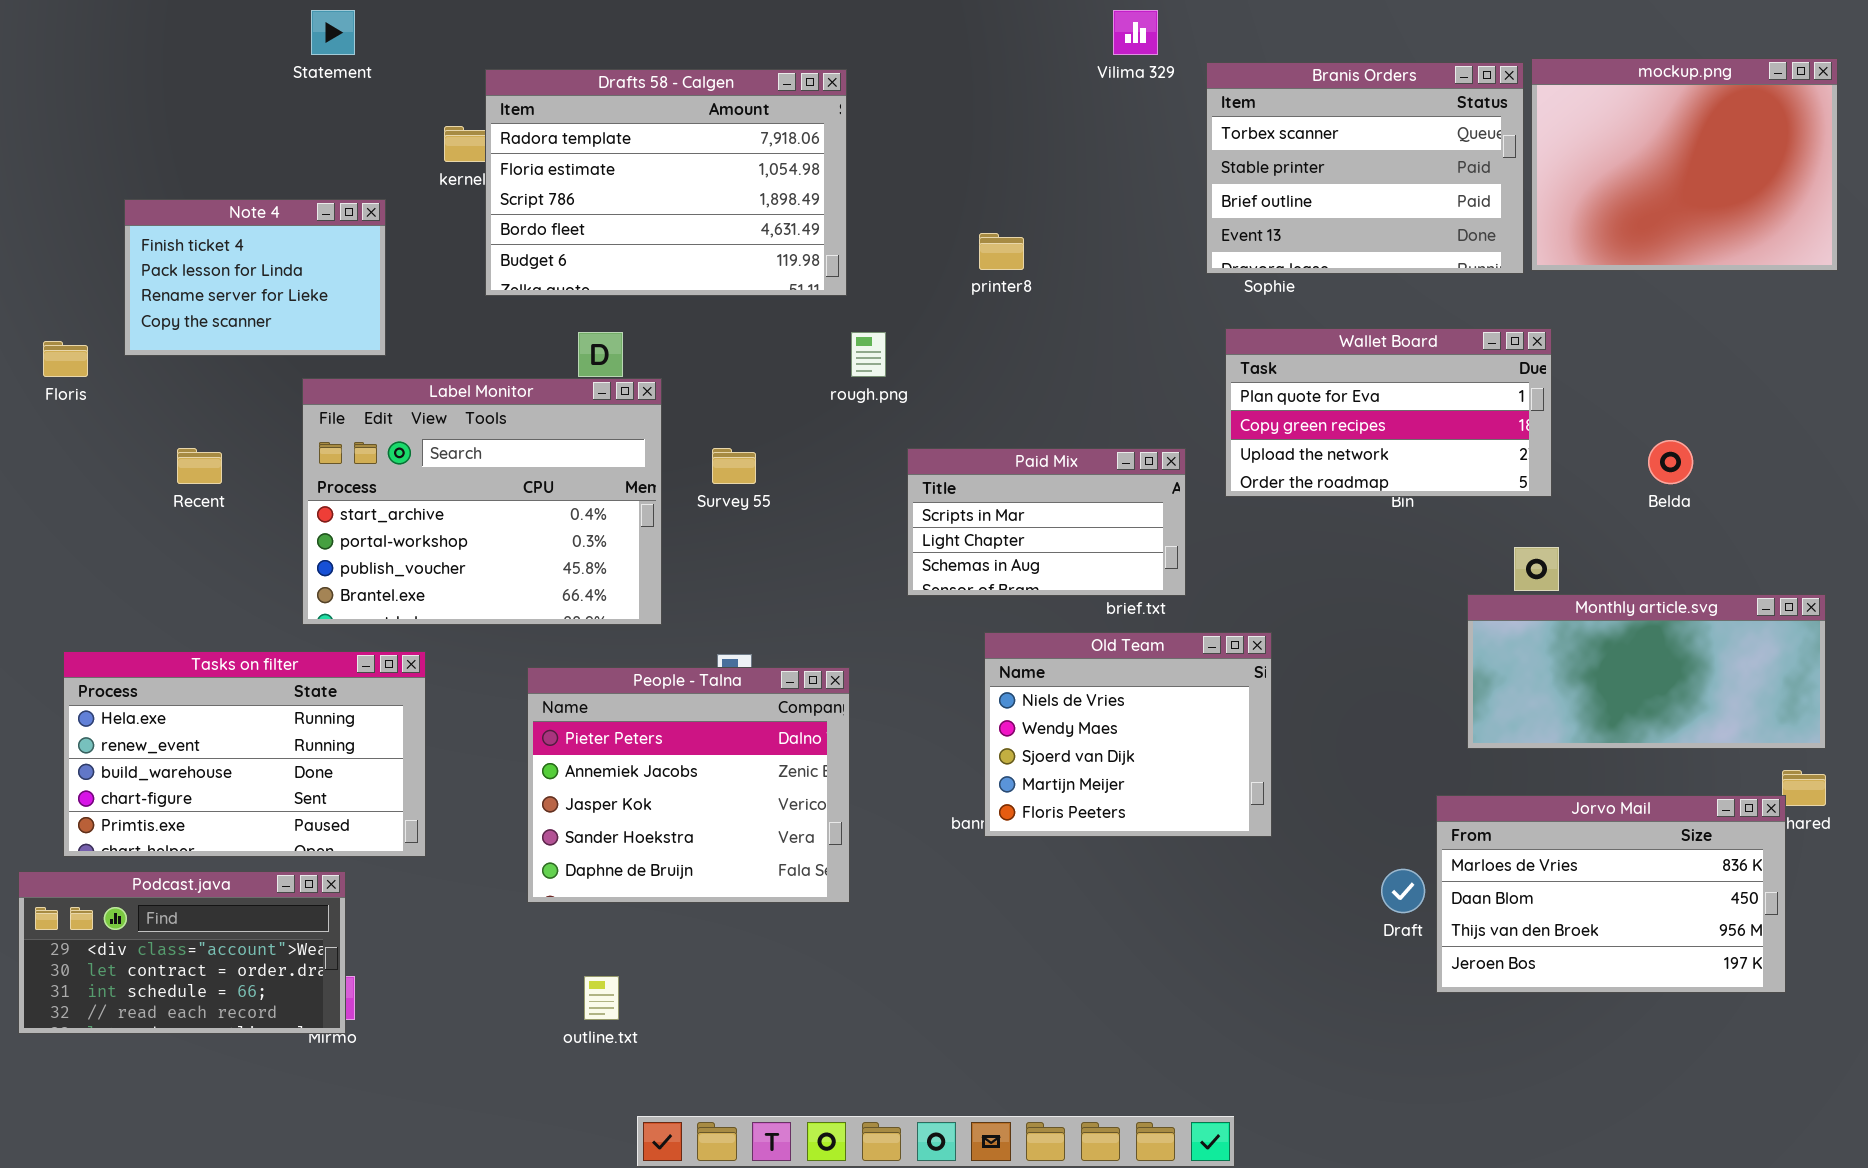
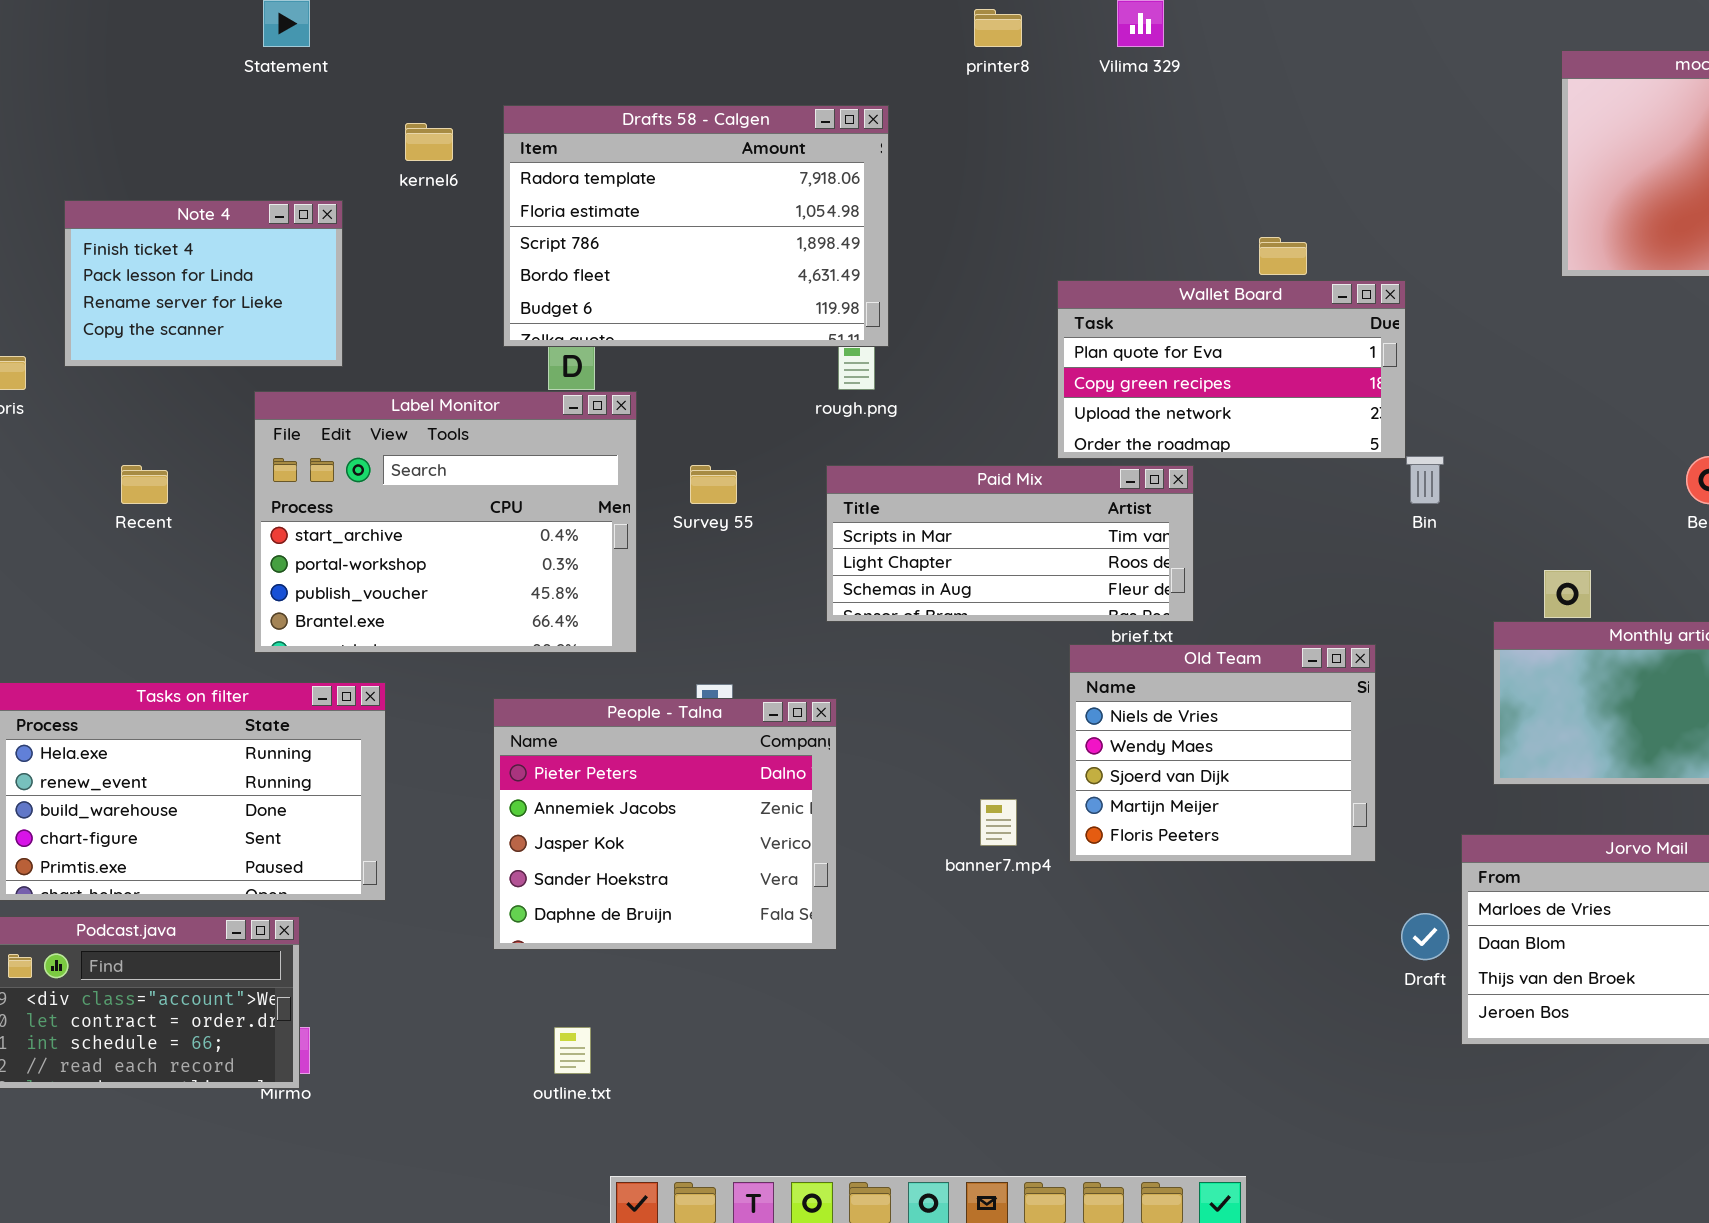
Branis Orders: [1206,62,1524,274] -> none, closed
Drafts 58 - Calgen: [485,69,847,296] -> [503,105,889,347], moved
printer8: [979,233,1024,270] -> [974,9,1022,47], moved
Wallet Board: [1225,328,1552,497] -> [1057,280,1406,459], moved
Paid Mix: [907,448,1186,596] -> [826,465,1194,622], resized
Old Team: [984,632,1272,837] -> [1069,644,1376,862], moved

